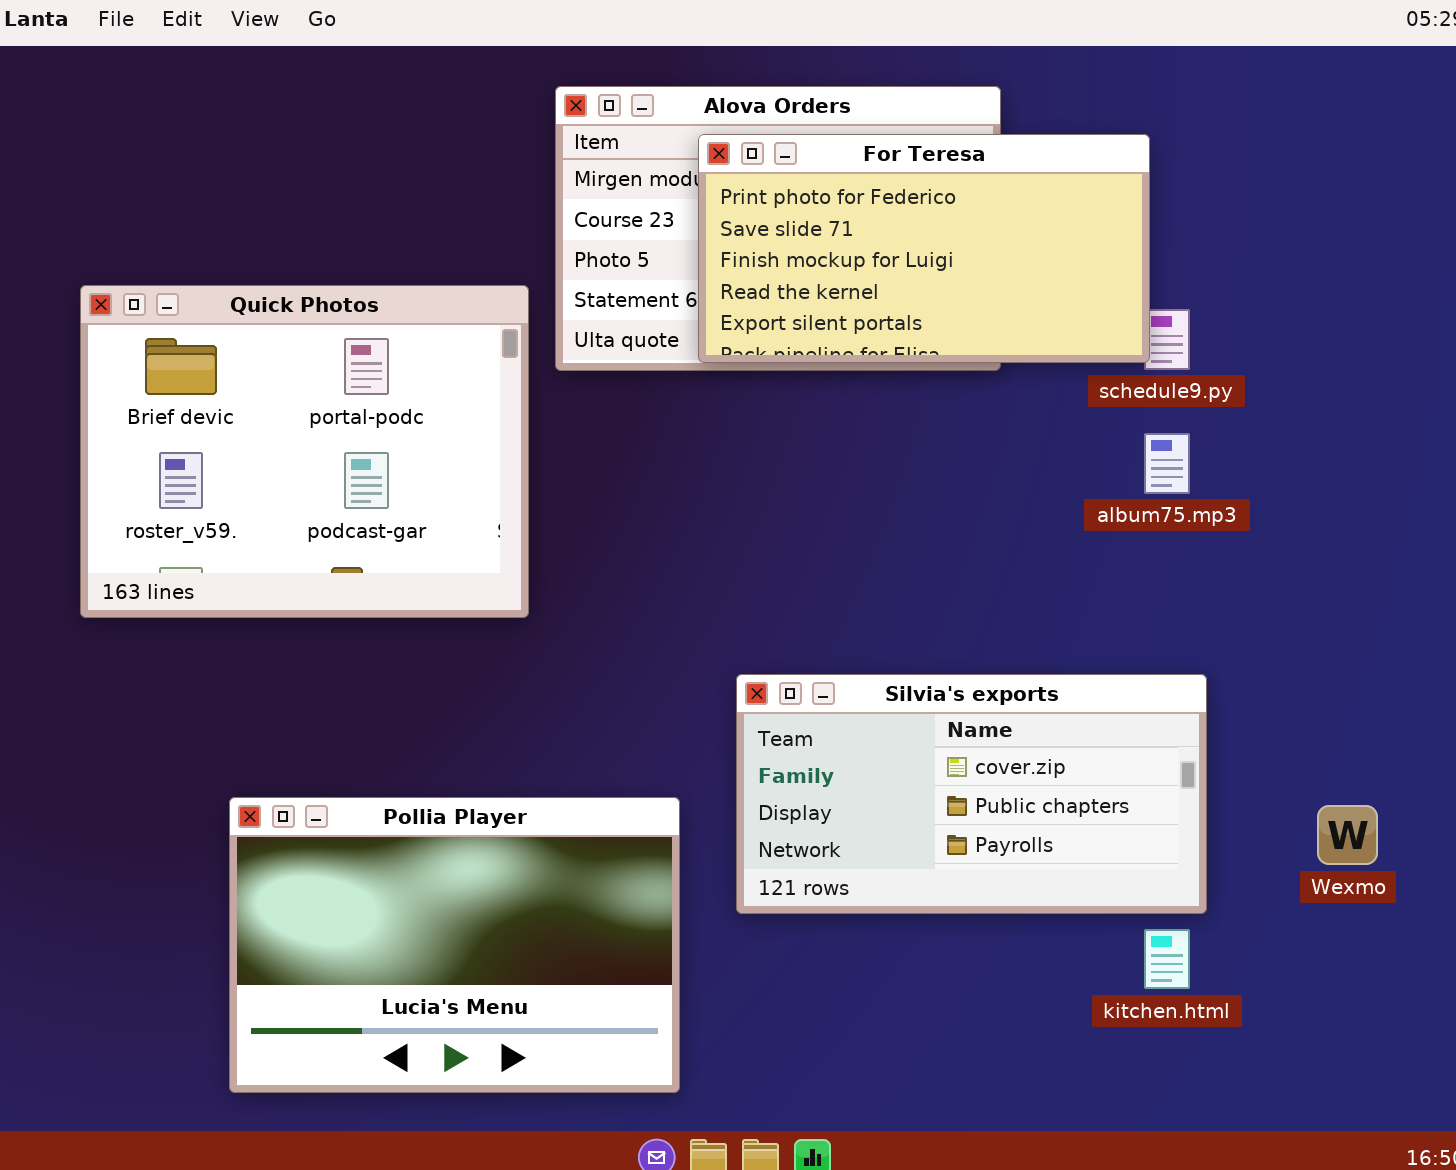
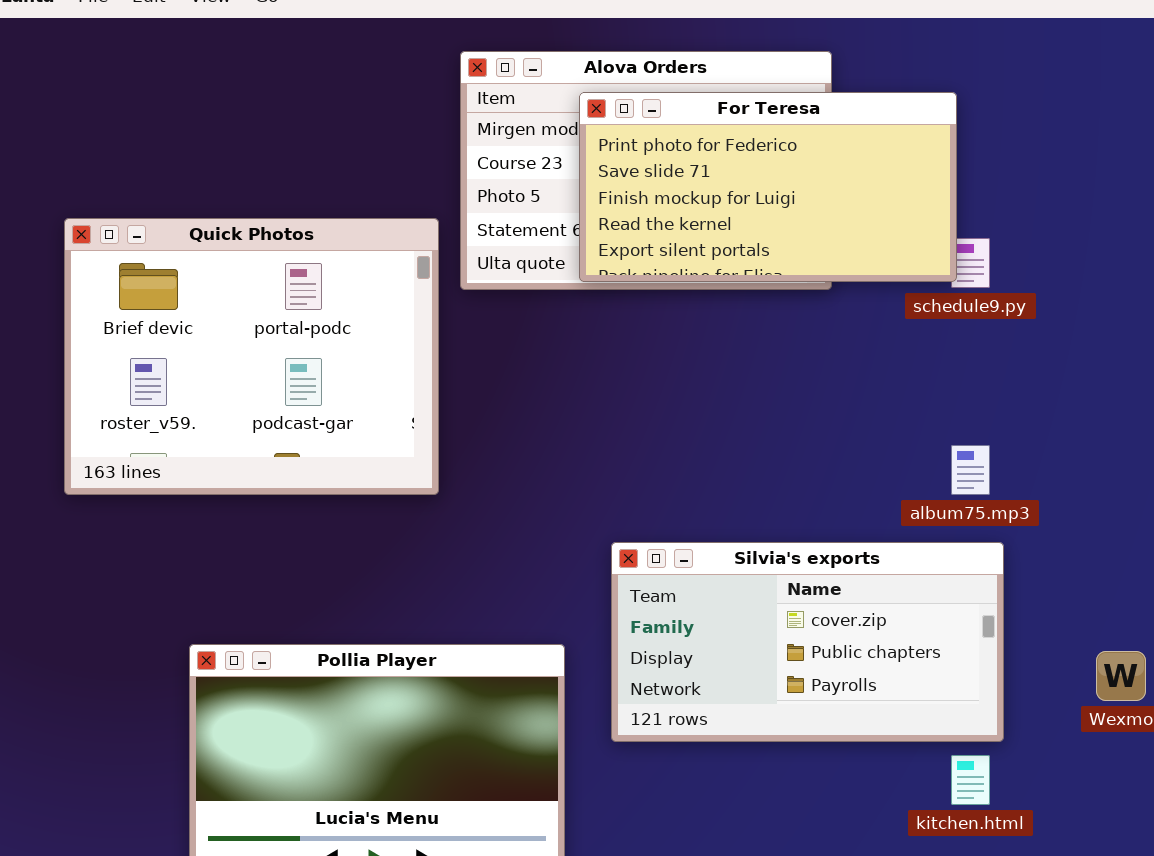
album75.mp3: [1144,433,1190,494] -> [951,445,990,495], moved

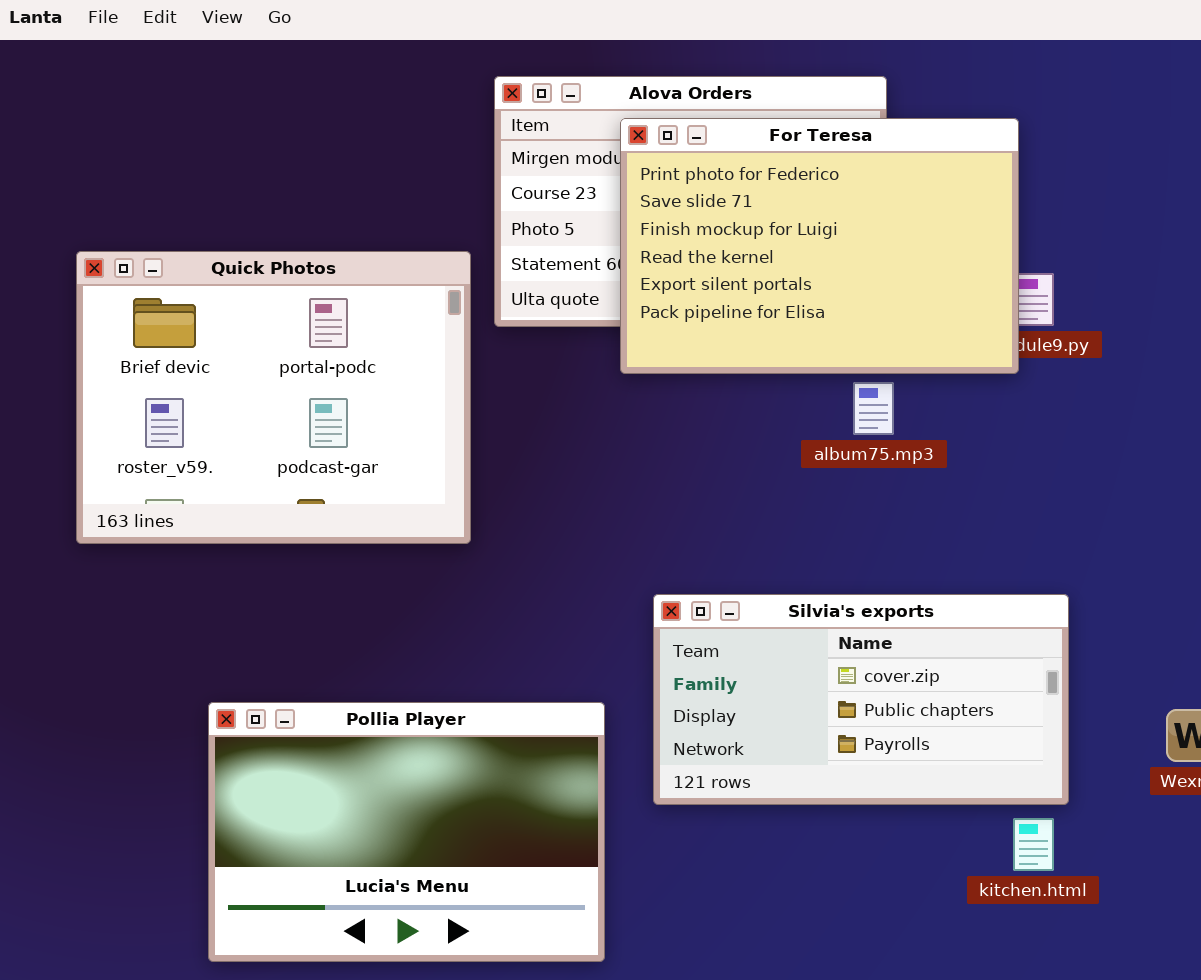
For Teresa: [579,92,957,282] -> [620,118,1019,374], resized
album75.mp3: [951,445,990,495] -> [853,382,894,435], moved

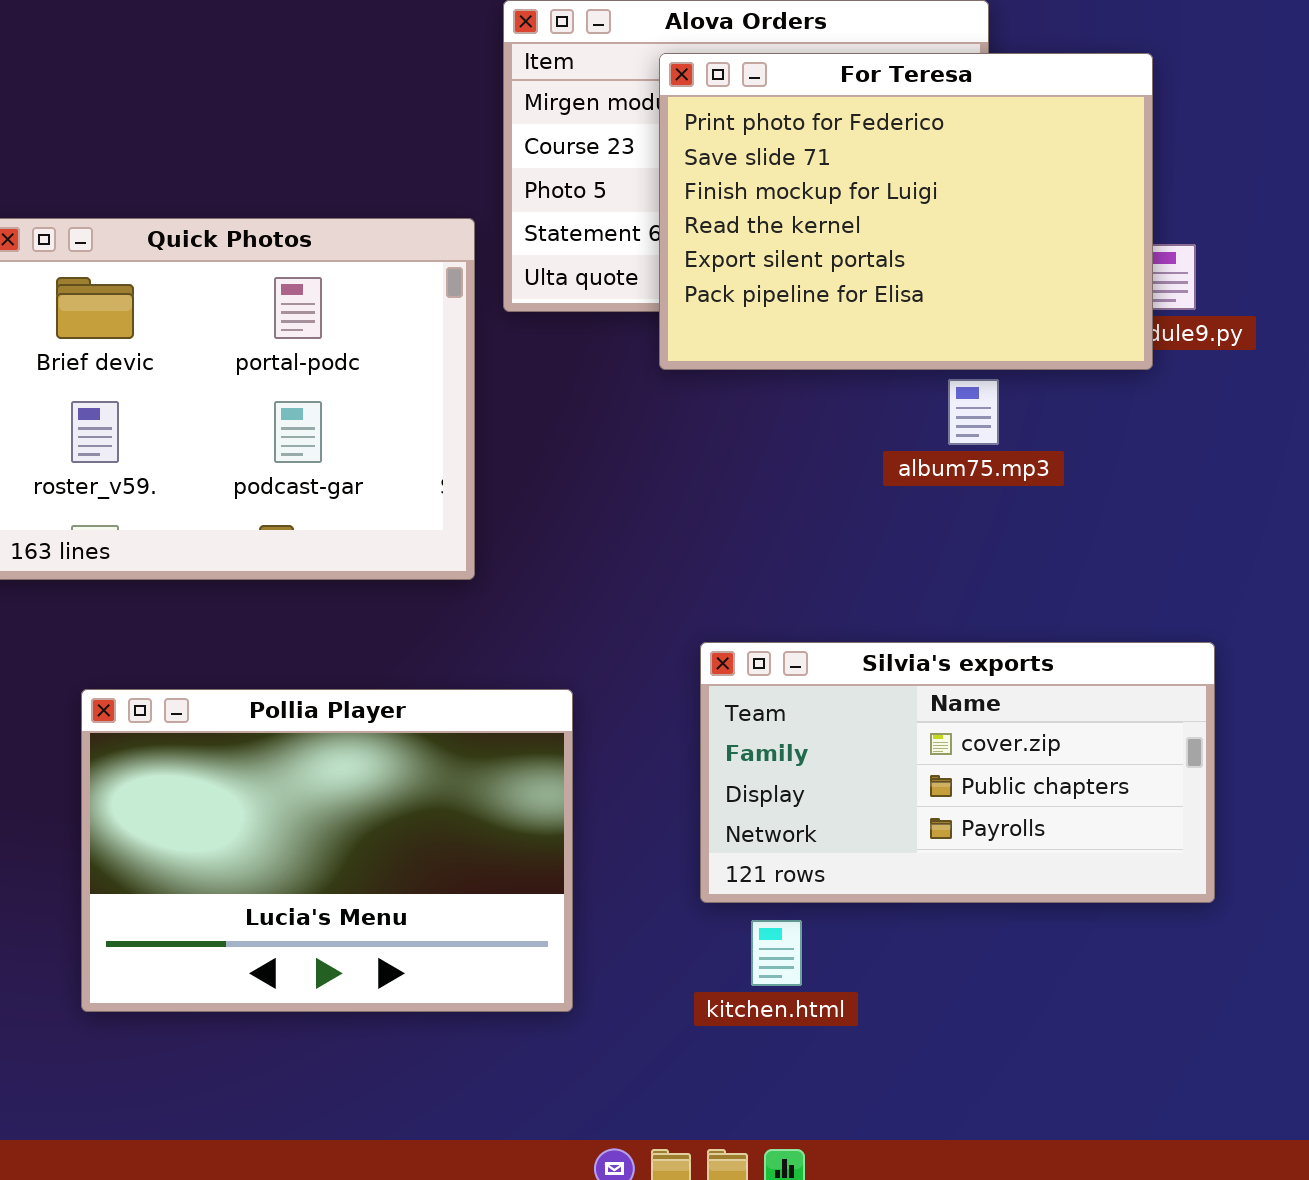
Pollia Player: [208,702,605,962] -> [81,689,573,1012], moved
kitchen.html: [1013,818,1054,871] -> [751,920,802,986], moved

